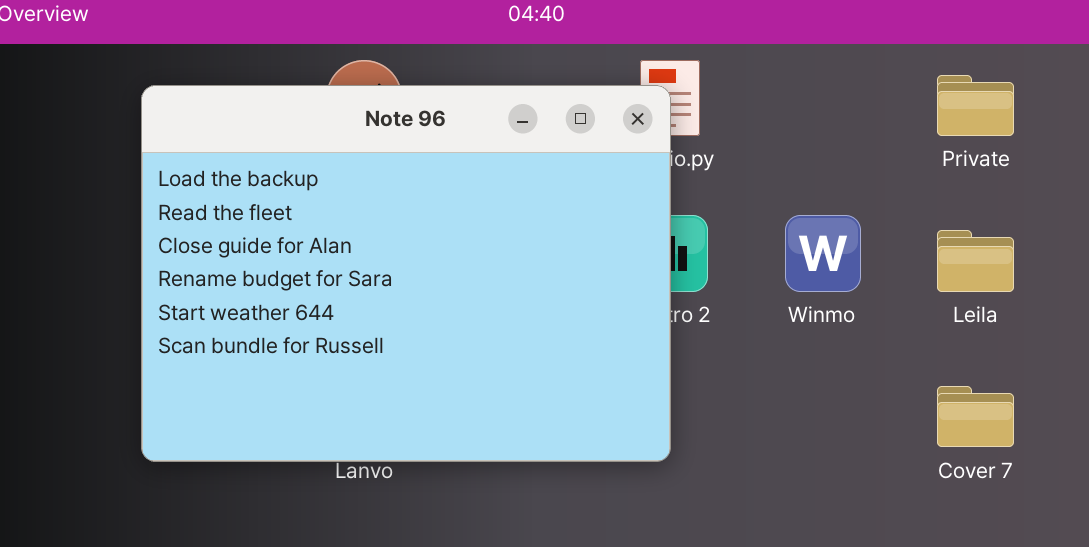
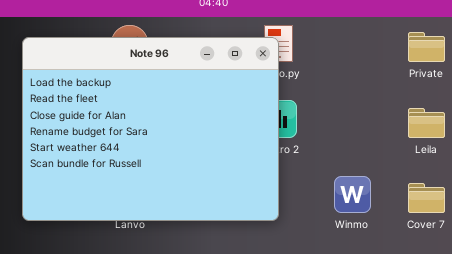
Winmo: [785,215,861,292] -> [334,176,371,213], moved

